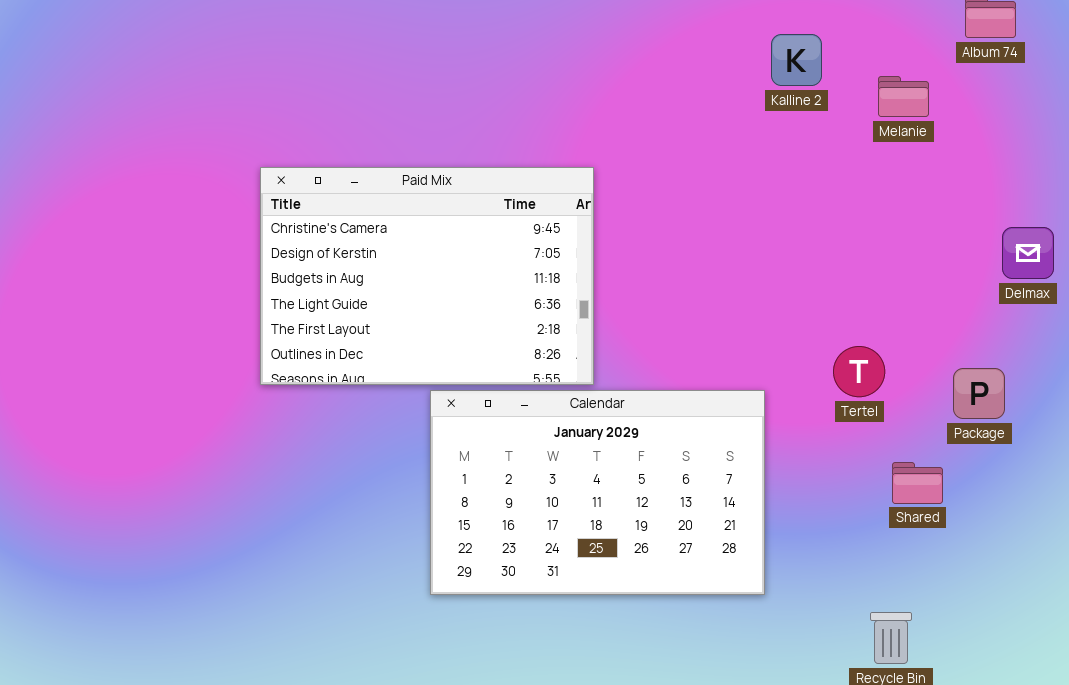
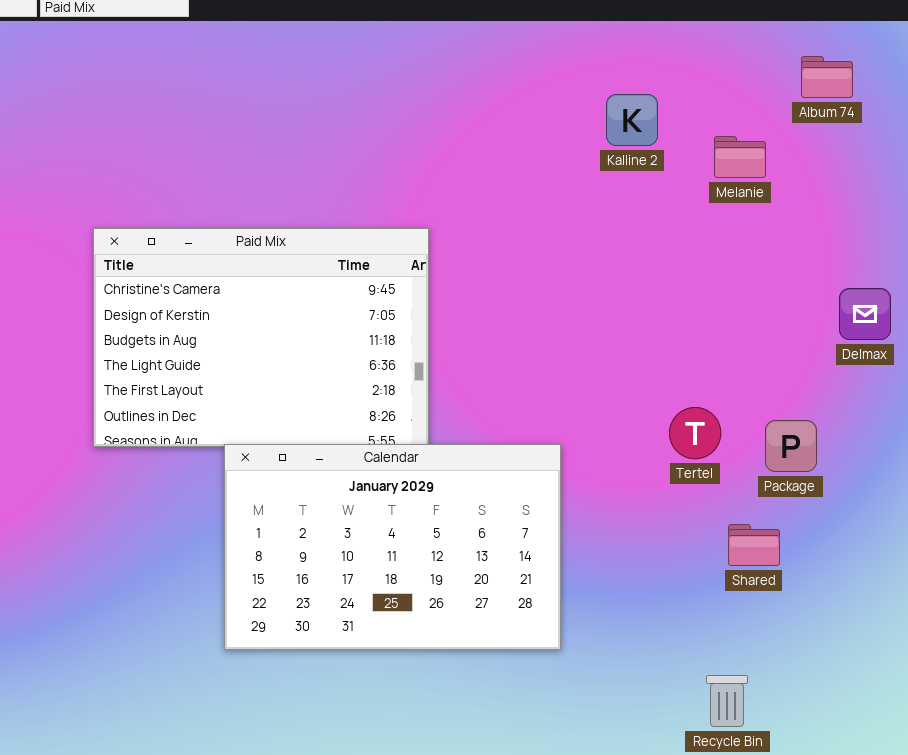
Package: [953,368,1005,419] -> [765,420,817,472], moved
Calendar: [430,390,765,595] -> [224,444,561,650], moved

